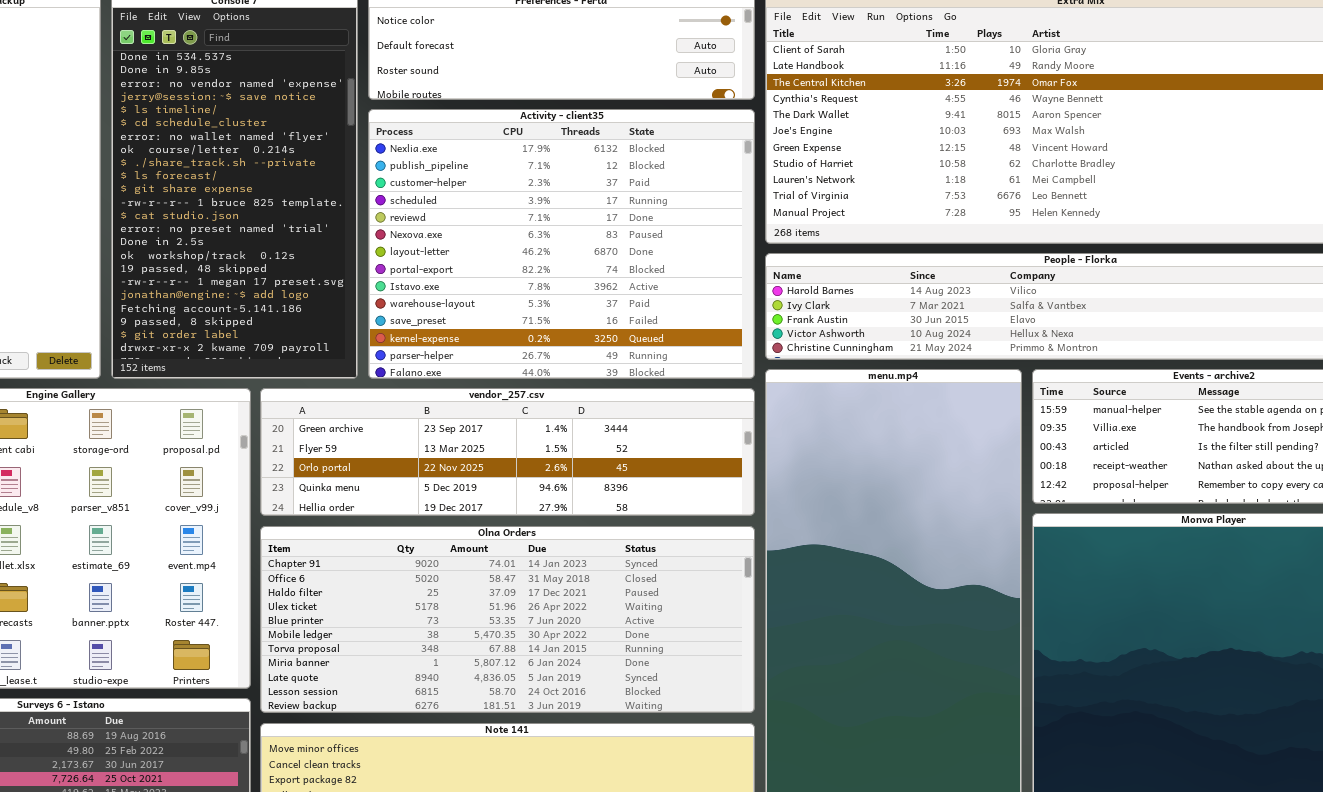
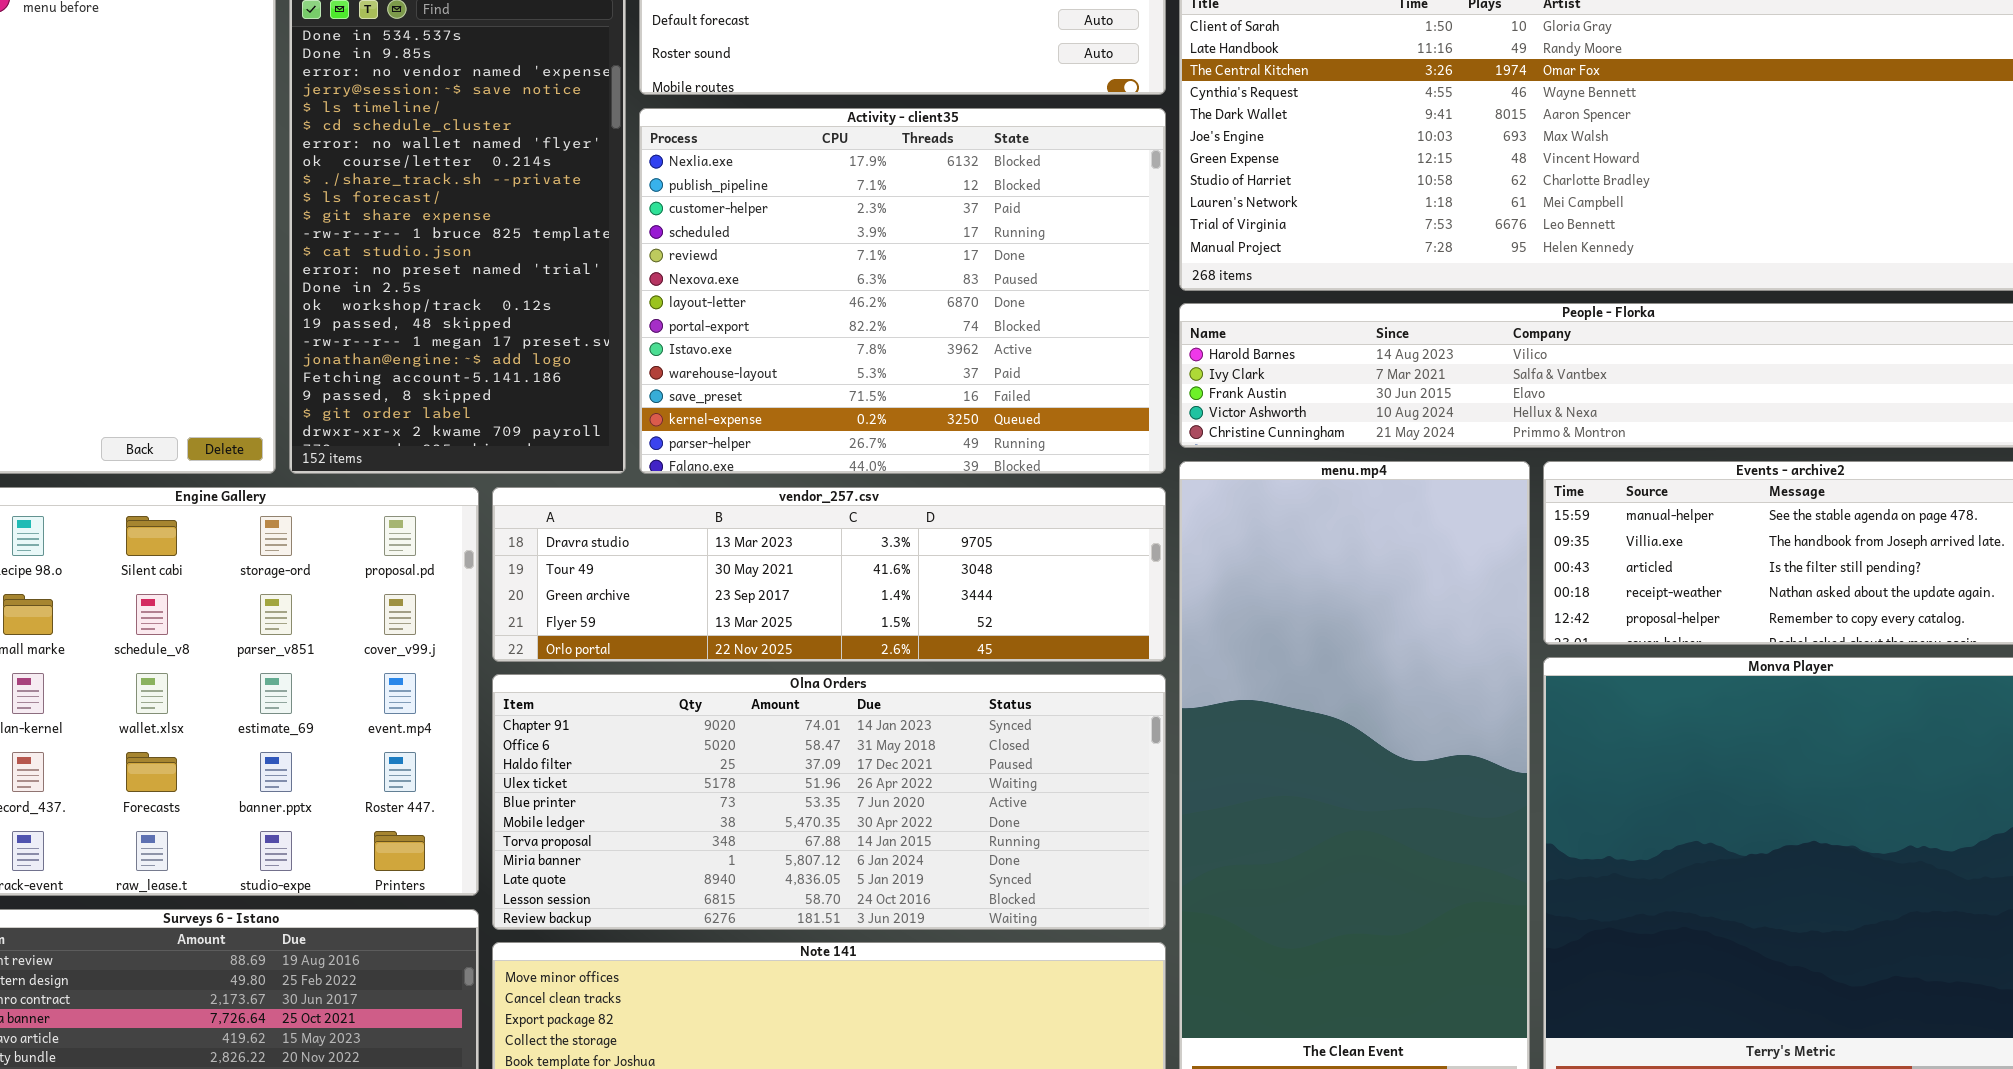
vendor_257.csv: [260,388,755,516] -> [492,487,1166,662], scrolled up 2 rows

